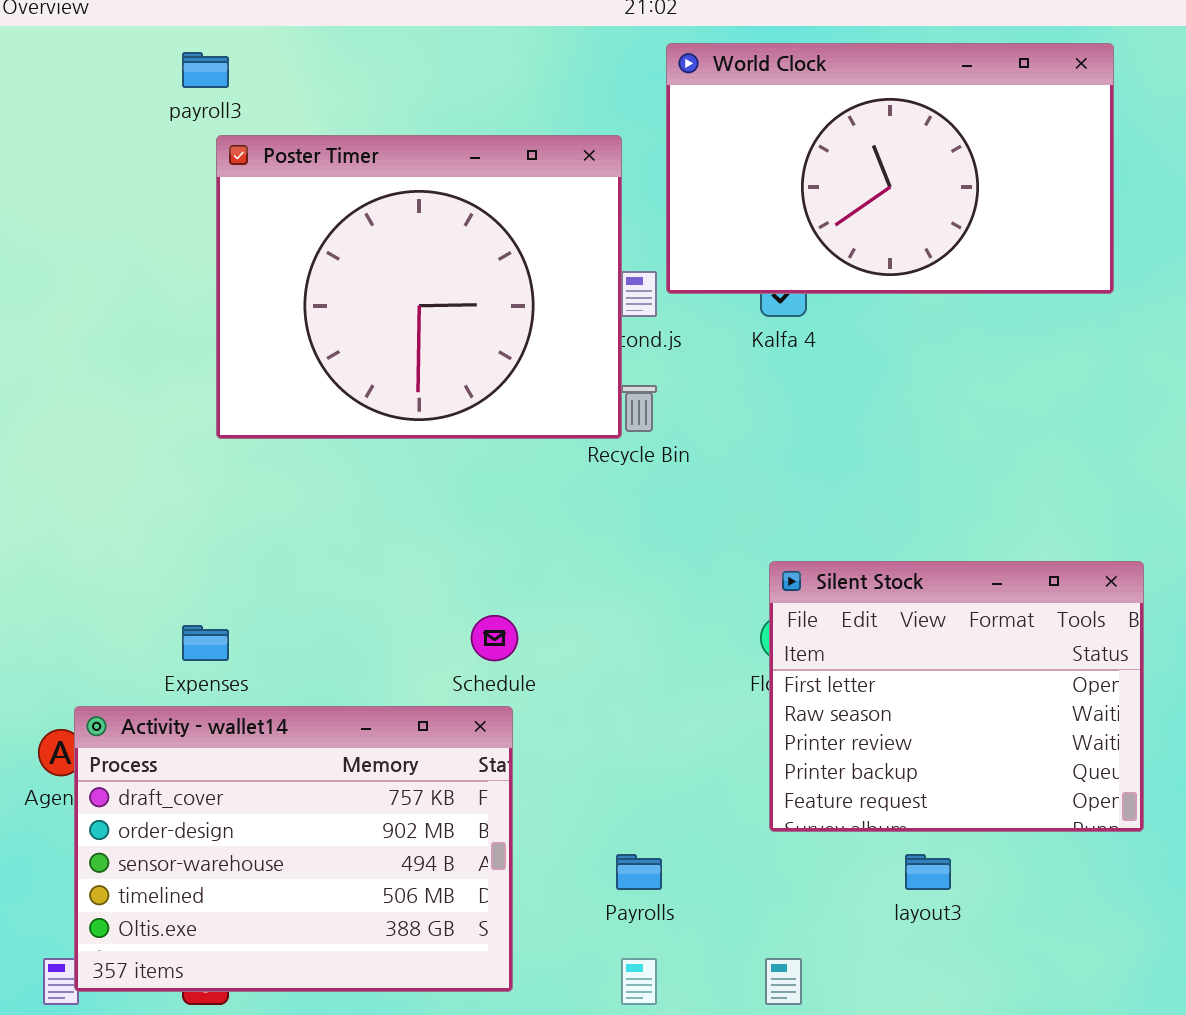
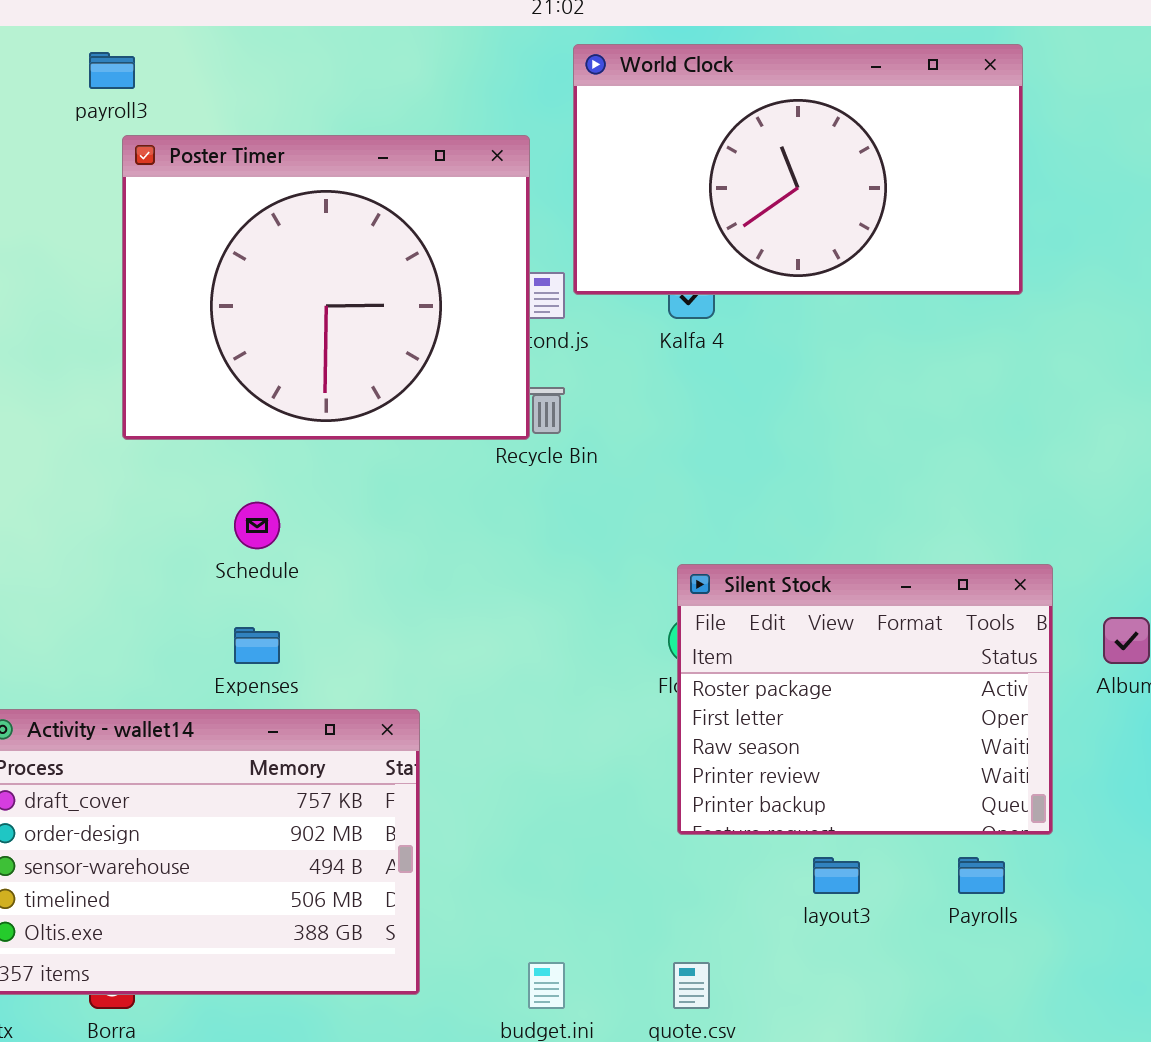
Silent Stock: [769,561,1144,832] -> [677,564,1053,835], scrolled up 1 row
Schedule: [471,615,518,661] -> [234,502,280,549], moved
Expenses: [182,625,229,661] -> [234,627,280,664], moved
Payrolls: [616,854,662,890] -> [958,857,1005,894], moved

